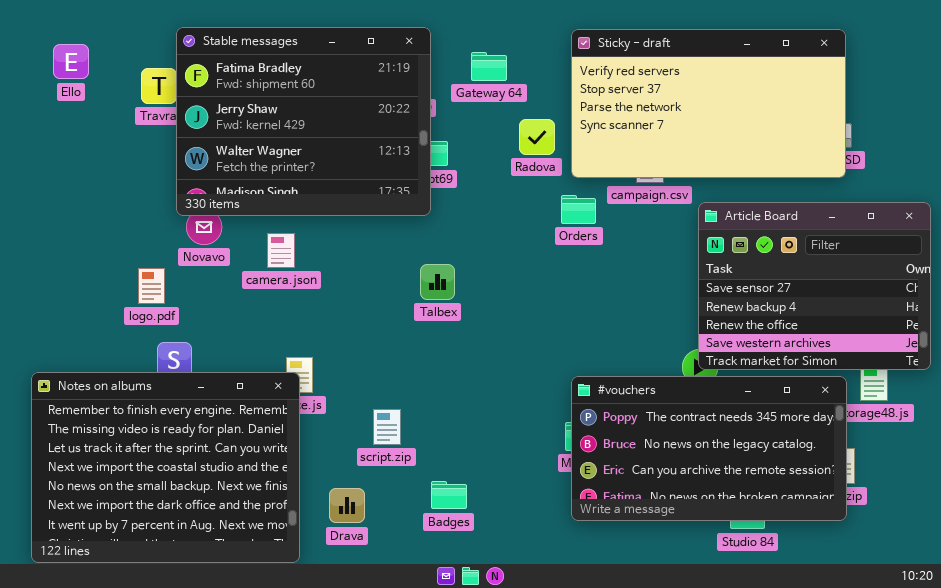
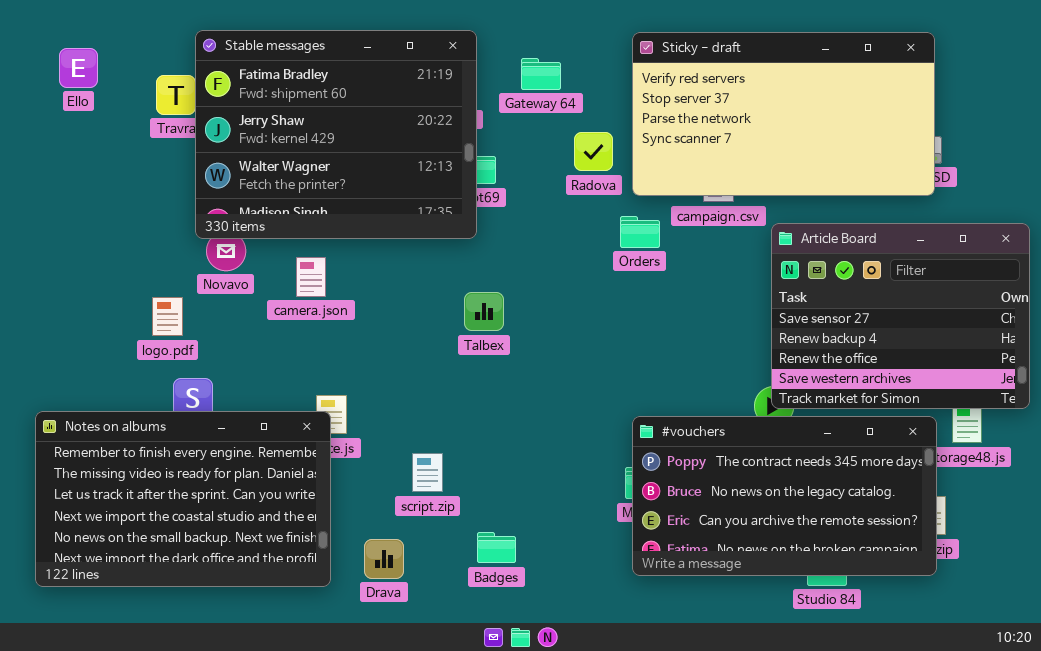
Notes on albums: [31,372,300,563] -> [35,411,331,587], resized

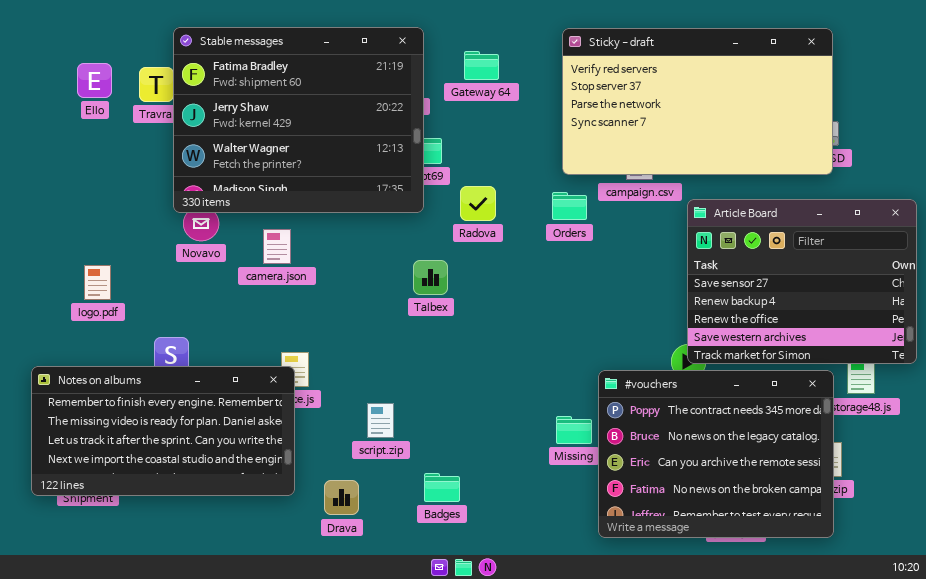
Ello: [59,48,98,88] -> [77,63,112,98], moved
Radova: [574,132,613,171] -> [460,186,496,221], moved
logo.pdf: [152,297,183,336] -> [84,265,111,300], moved
Notes on albums: [35,411,331,587] -> [31,366,295,496], resized
#vouchers: [632,416,937,576] -> [598,370,834,538], resized

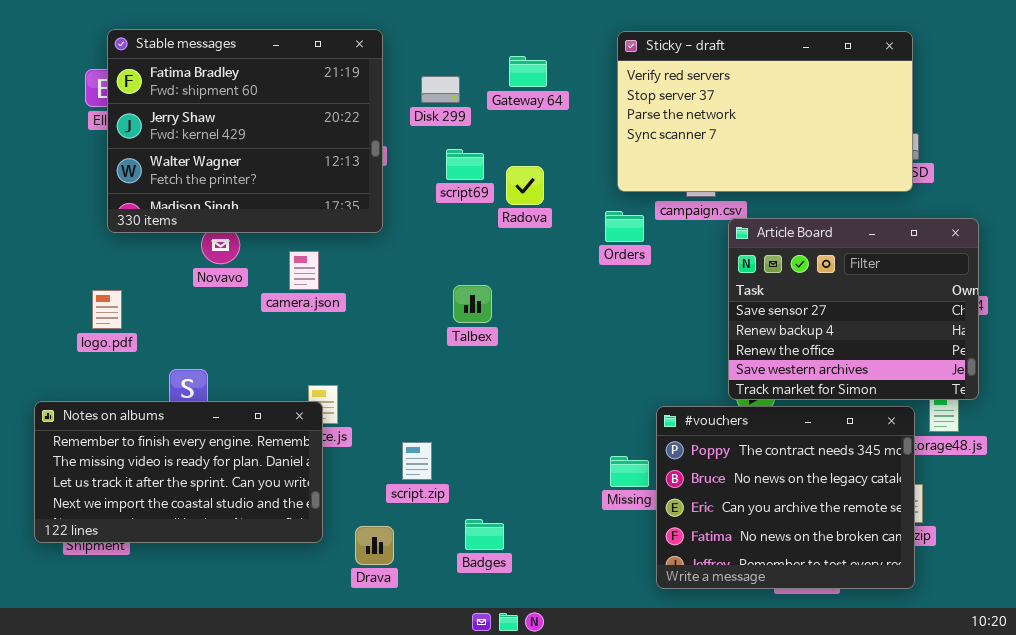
Stable messages: [173,27,424,213] -> [107,29,383,233], moved
Radova: [460,186,496,221] -> [506,166,544,205], moved
Article Board: [687,199,917,364] -> [728,218,979,400], moved

